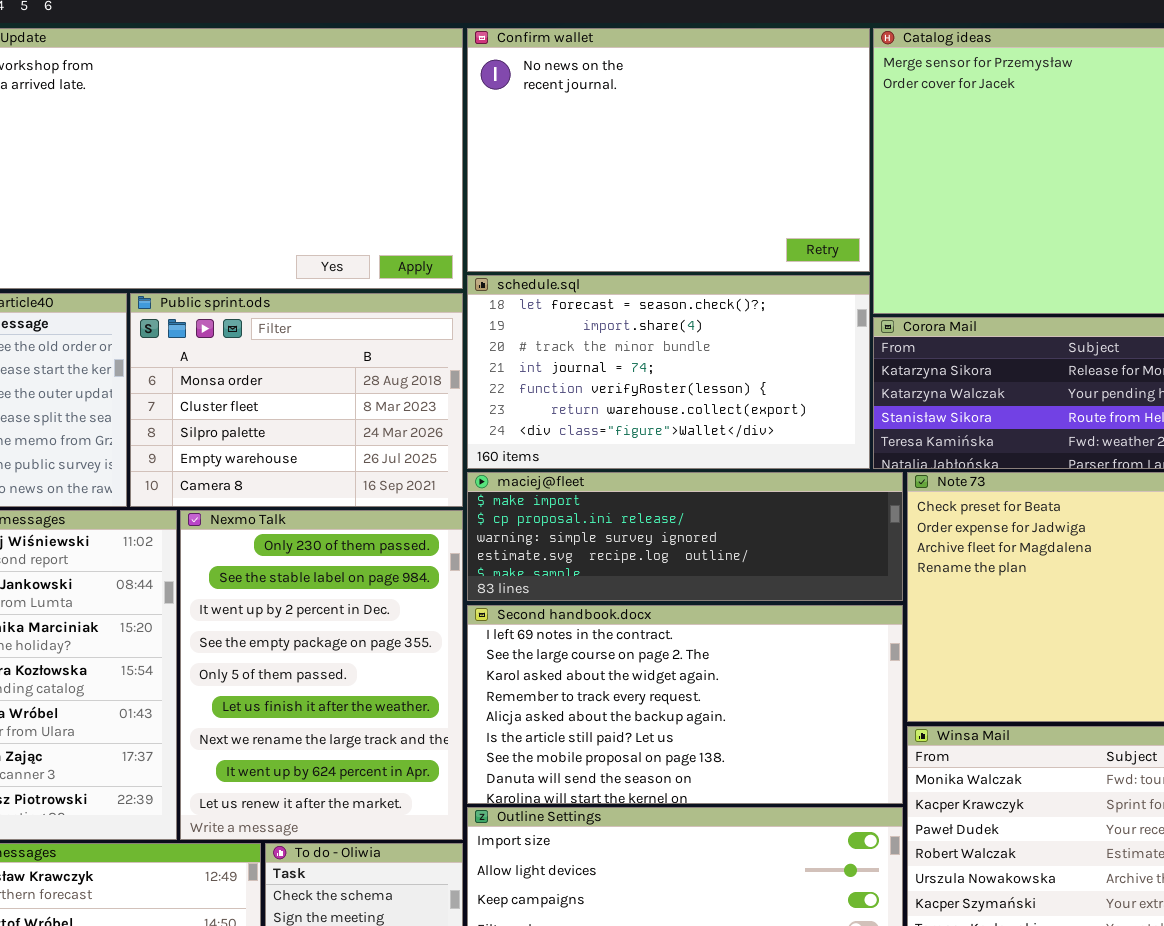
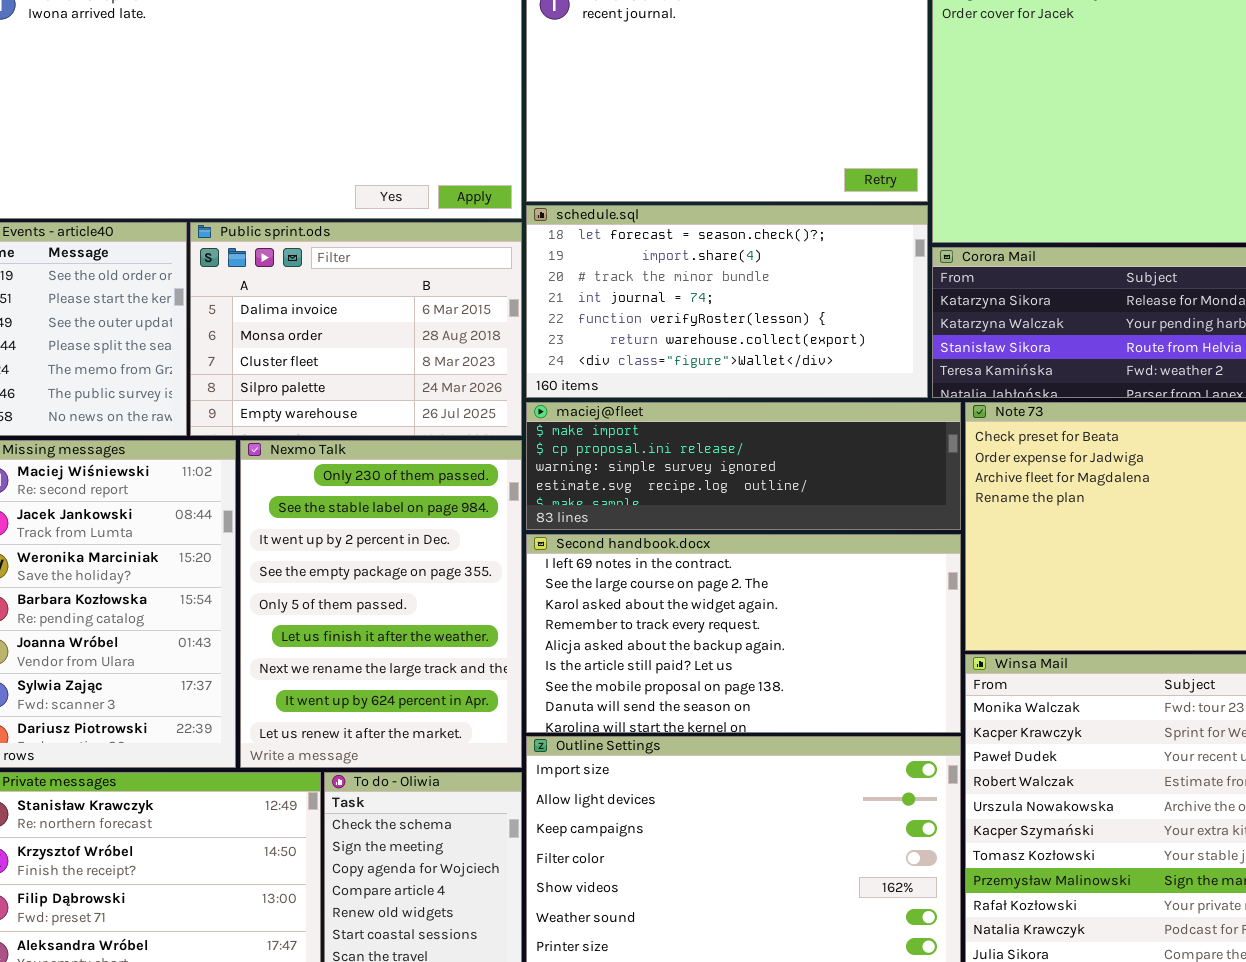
Public sprint.ods: [130,293,463,507] -> [190,222,522,436], scrolled up 1 row

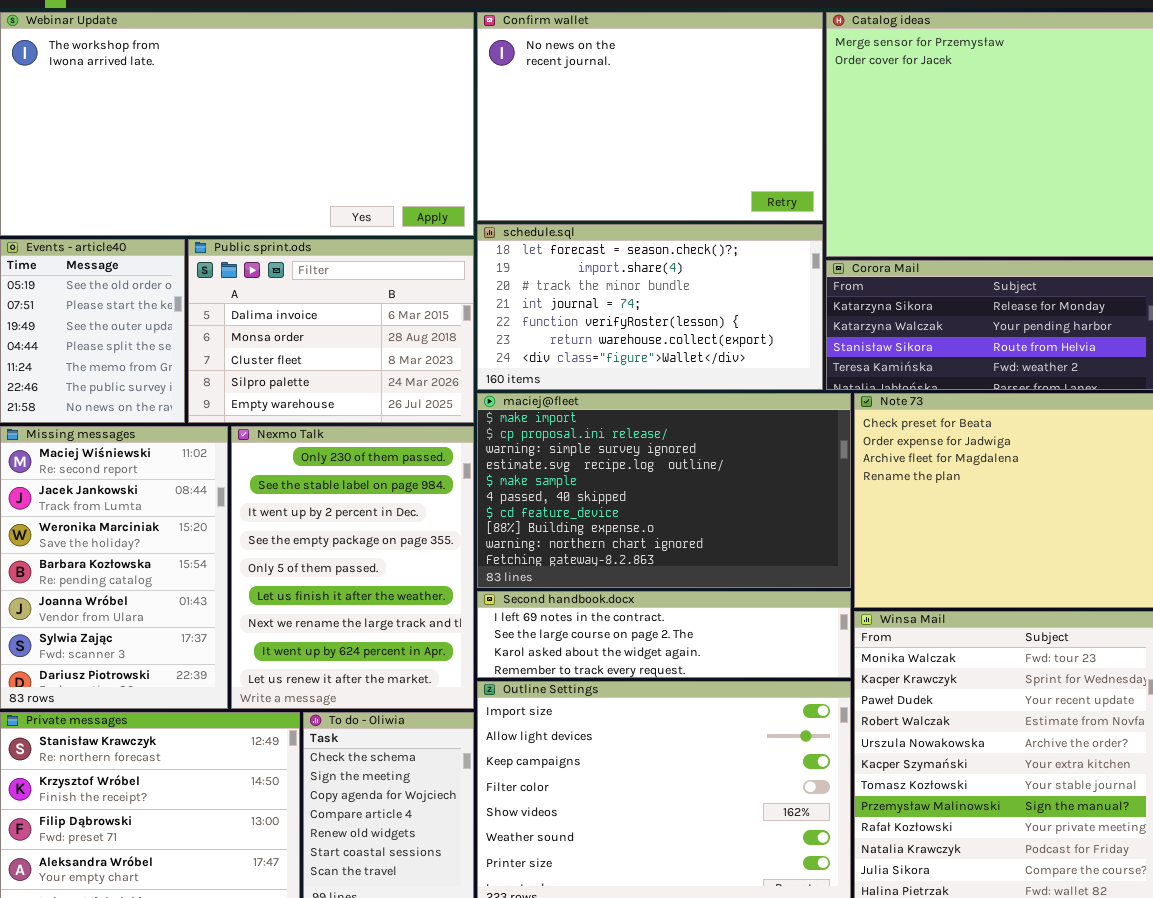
maciej@fleet: [526,402,961,530] -> [477,393,851,588], resized
Second handbook.docx: [526,534,961,733] -> [477,591,851,678], resized

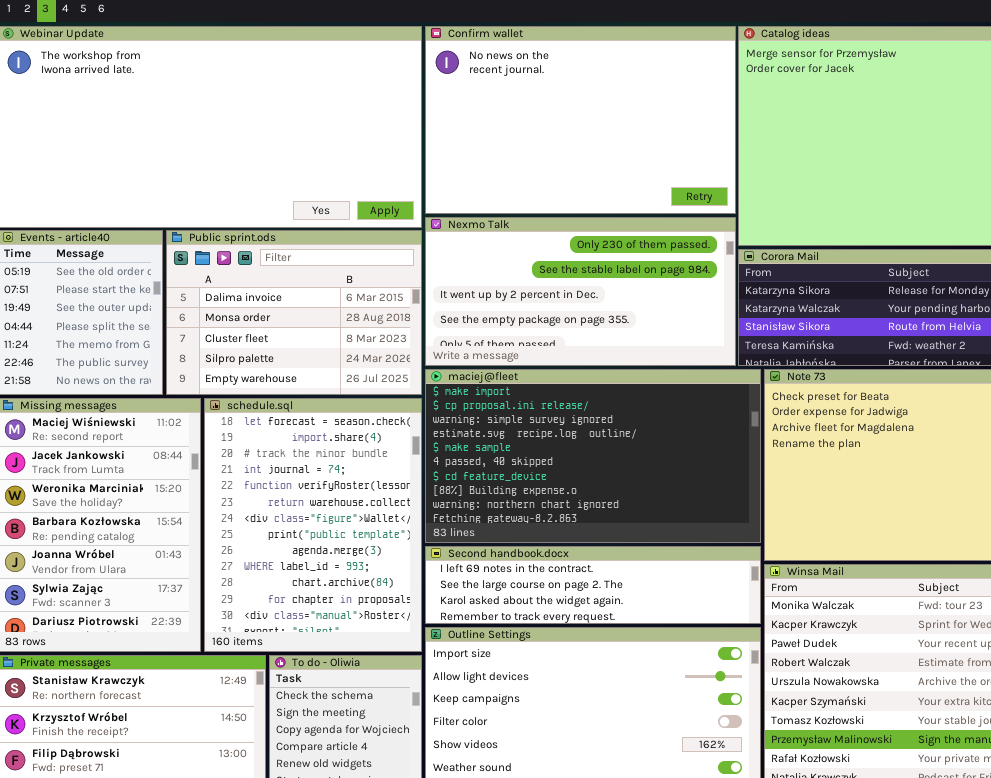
schedule.sql: [477,224,823,390] -> [204,398,422,652], moved, resized
Nexmo Talk: [231,426,474,709] -> [425,217,736,366], moved, resized

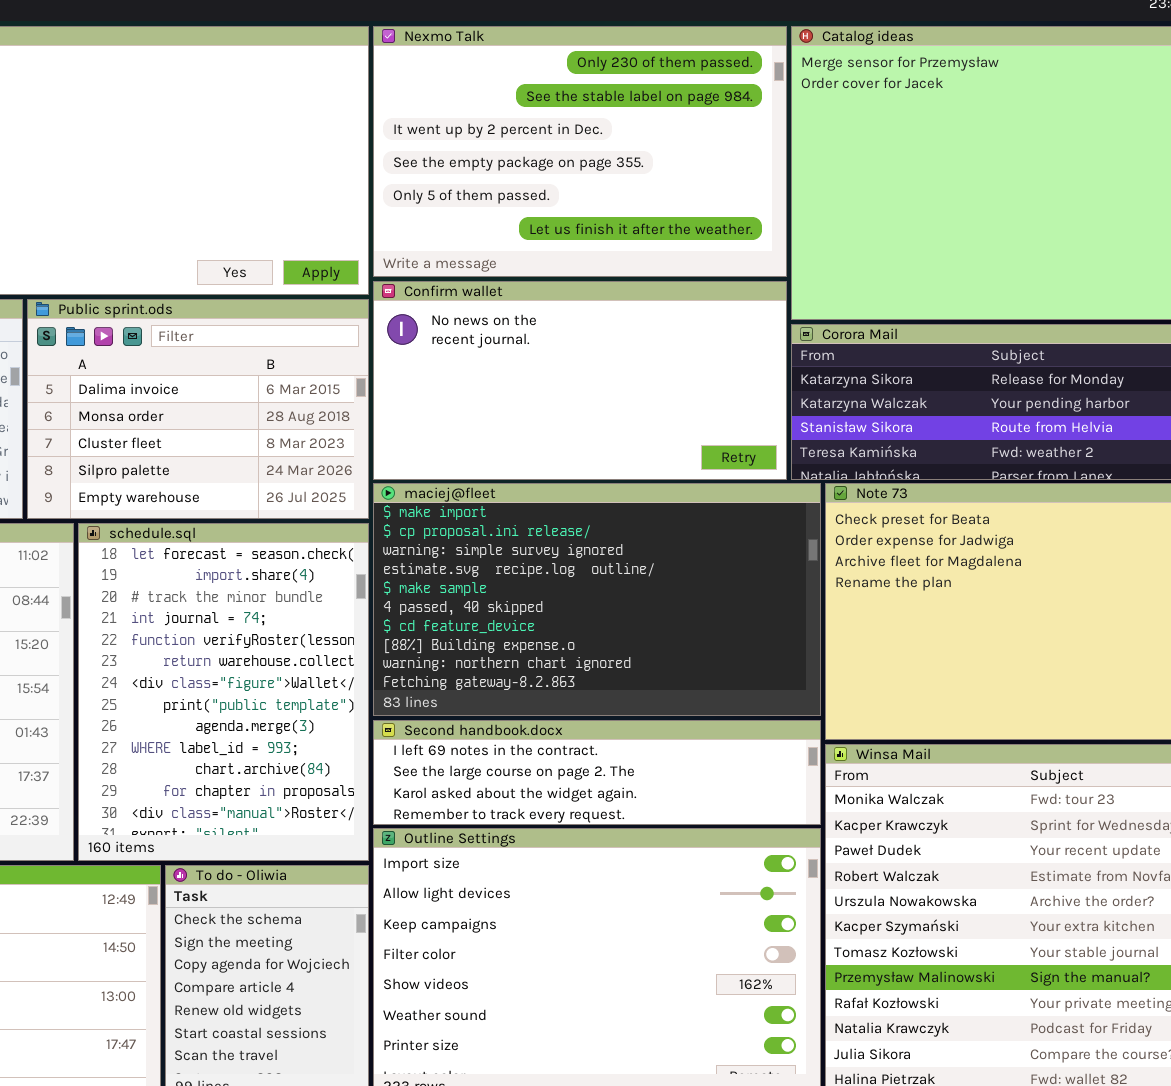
Confirm wallet: [425,26,736,214] -> [373,281,787,480], moved, resized
Nexmo Talk: [425,217,736,366] -> [373,26,787,277], moved, resized

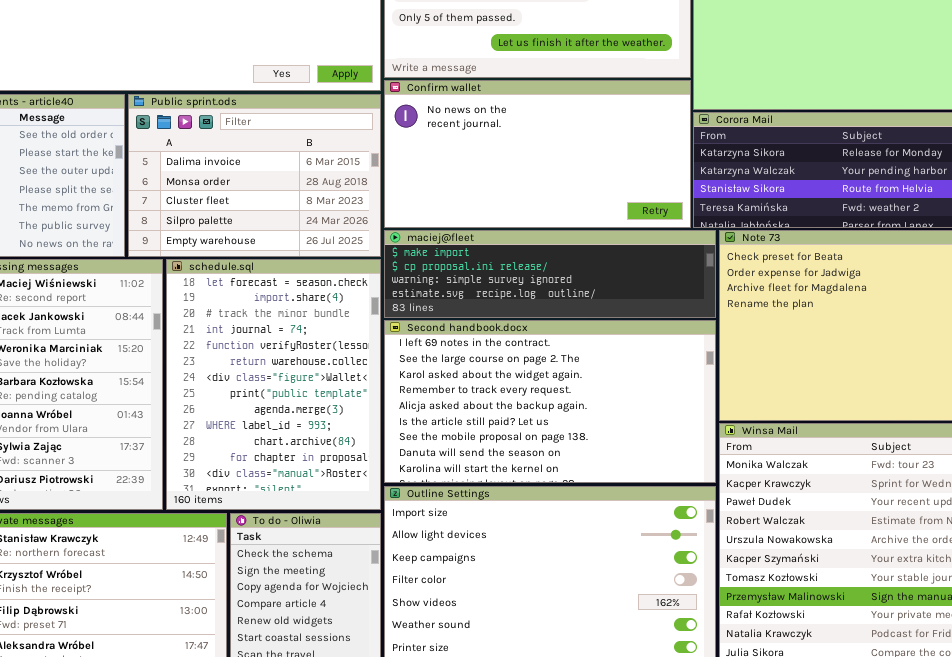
maciej@fleet: [373,483,821,716] -> [384,230,716,318], resized
Second handbook.docx: [373,720,821,825] -> [384,320,716,483], resized

